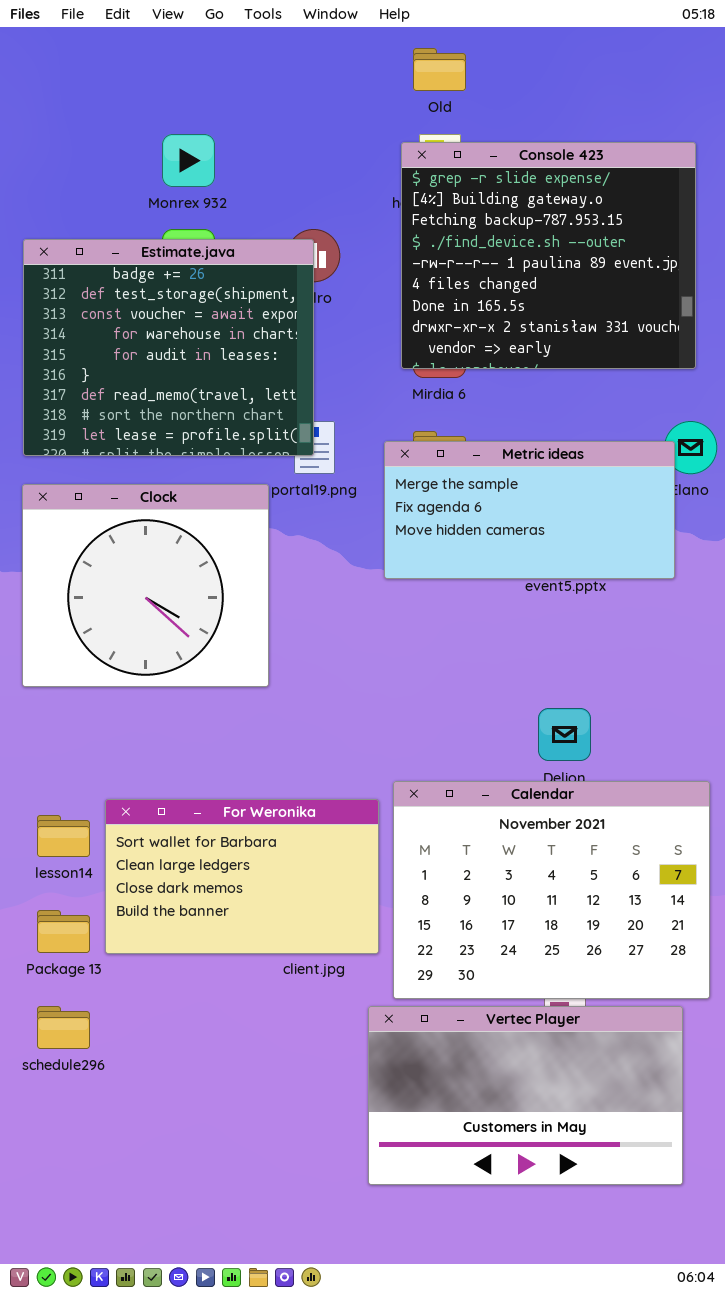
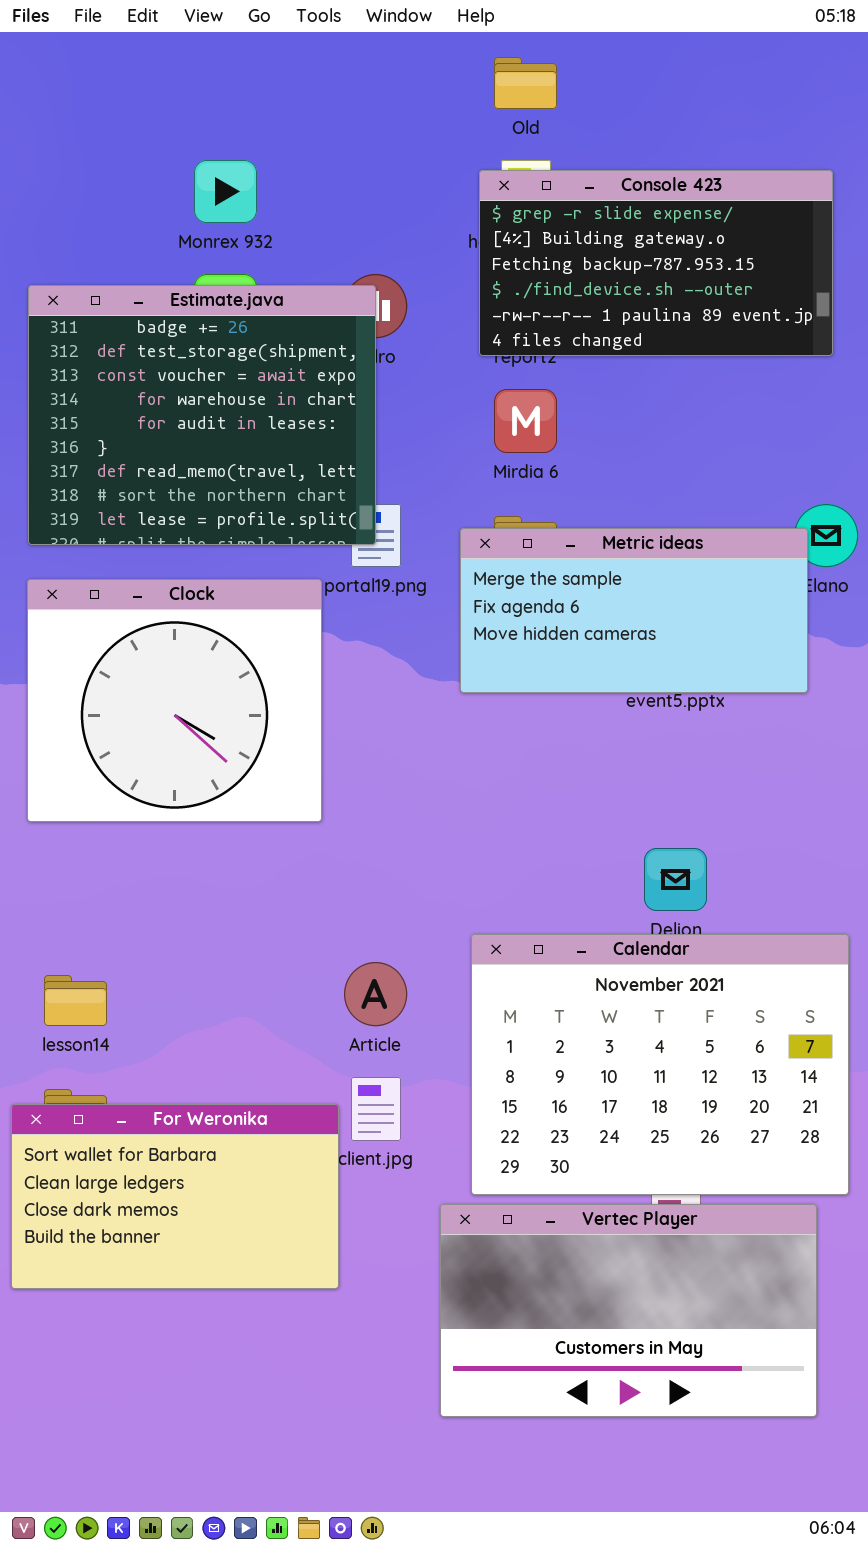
Console 423: [401,142,696,369] -> [479,170,833,356], resized
For Weronika: [105,799,379,954] -> [11,1104,339,1289], moved

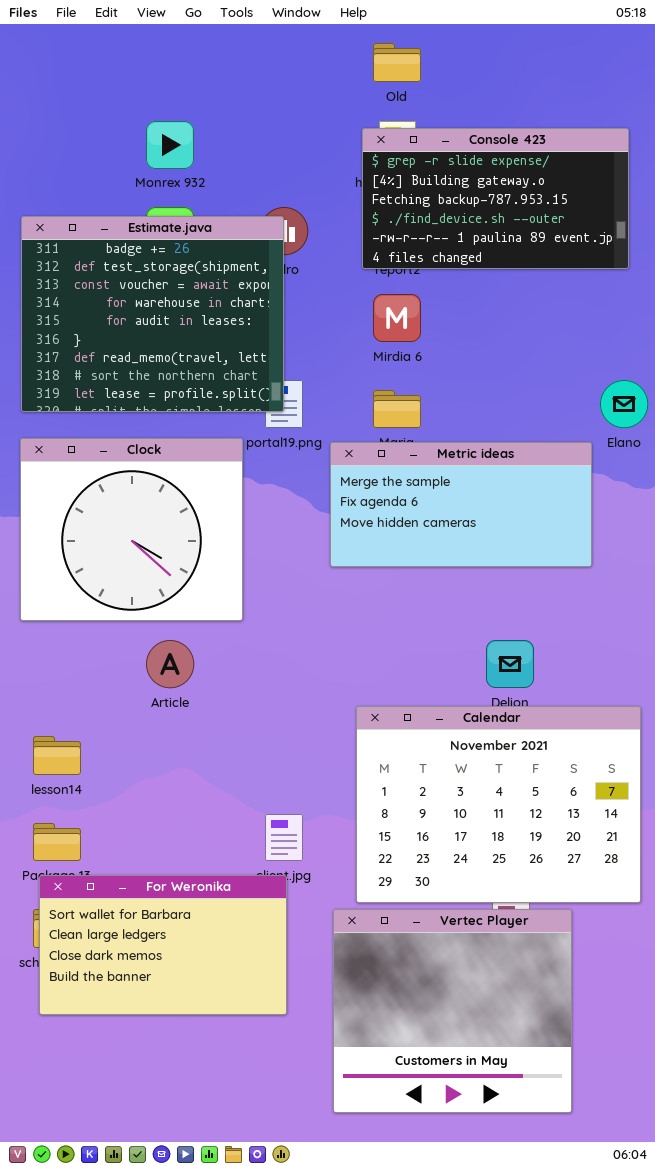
Metric ideas: [460,528,808,693] -> [330,442,592,567], moved
Article: [344,962,407,1026] -> [146,640,194,688], moved
For Weronika: [11,1104,339,1289] -> [39,875,287,1015], moved
Vertec Player: [440,1204,817,1417] -> [333,909,572,1113], resized

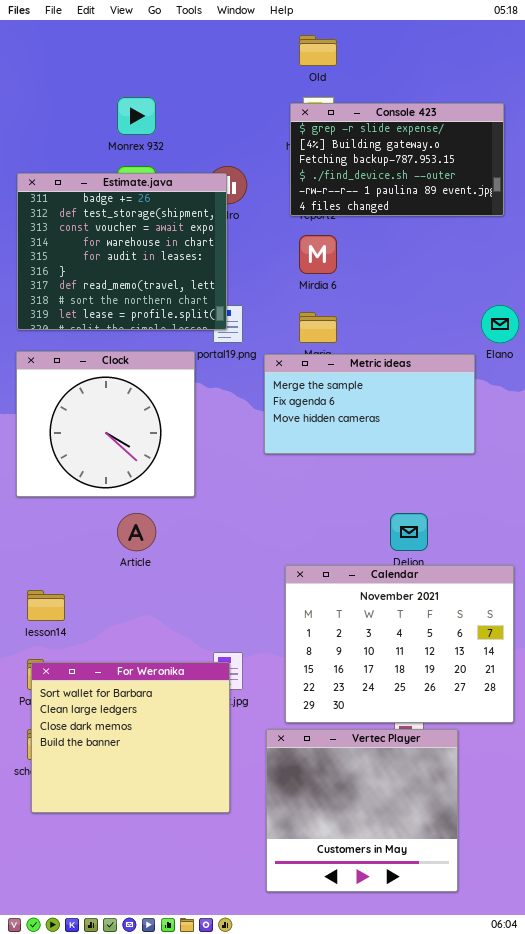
For Weronika: [39,875,287,1015] -> [31,662,230,813], resized

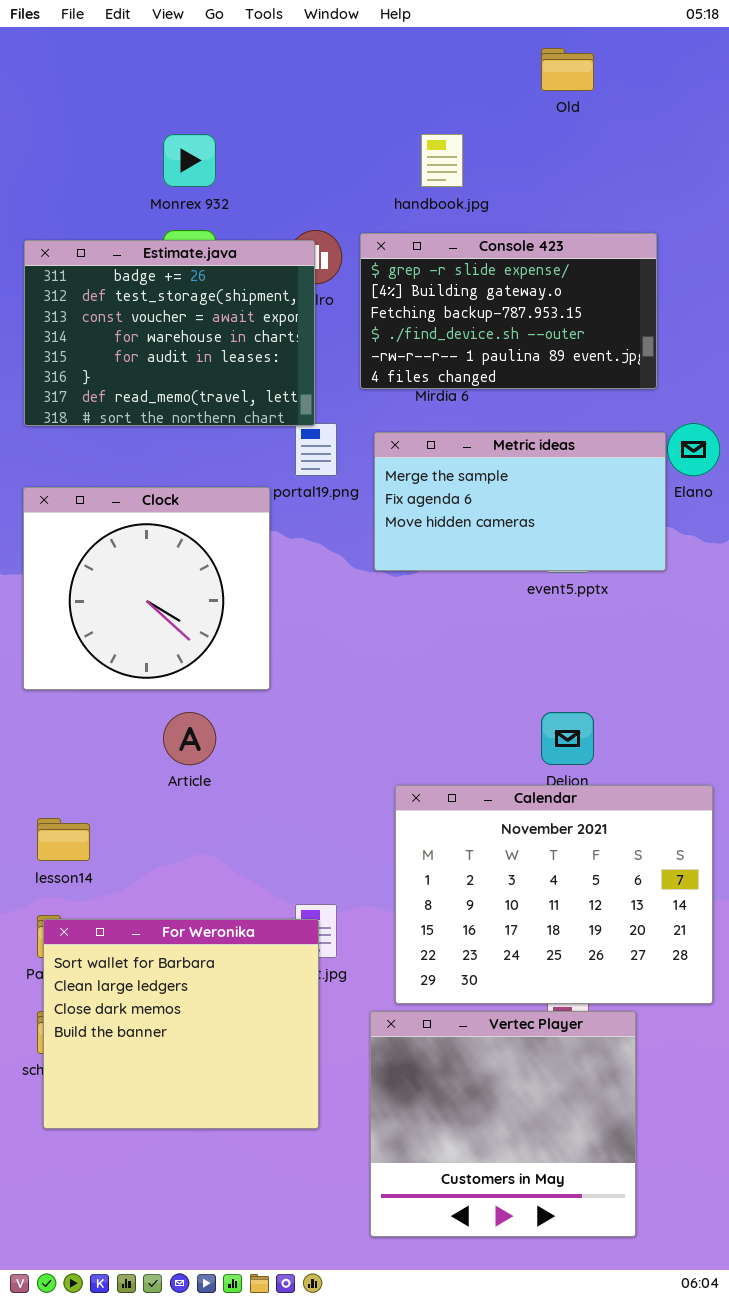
Old: [299,35,337,66] -> [541,48,594,91], moved
Console 423: [290,103,504,216] -> [360,233,657,389], moved
Estimate.java: [17,173,227,330] -> [24,240,315,426], resized
Metric ideas: [264,354,475,454] -> [374,432,666,571], moved

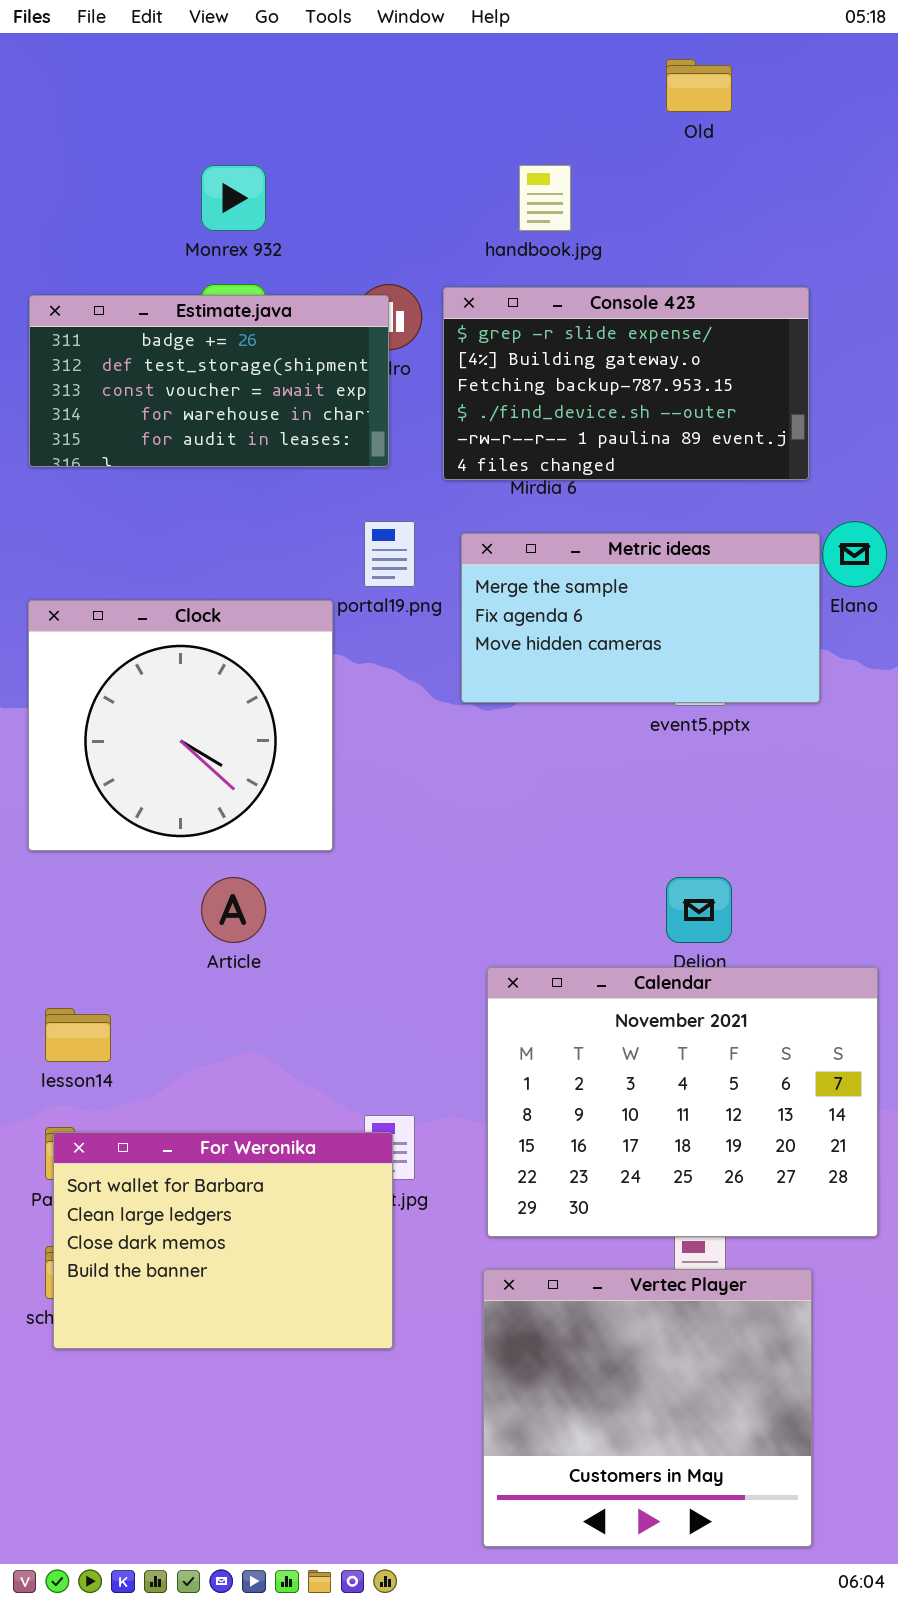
Estimate.java: [24,240,315,426] -> [29,295,389,467], resized
For Weronika: [43,919,319,1129] -> [53,1132,393,1349], resized
Vertec Player: [370,1011,636,1237] -> [483,1269,812,1547], moved

